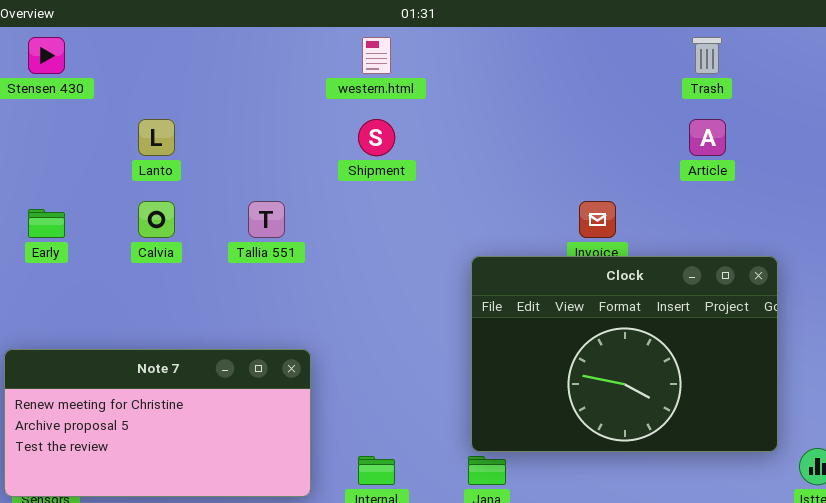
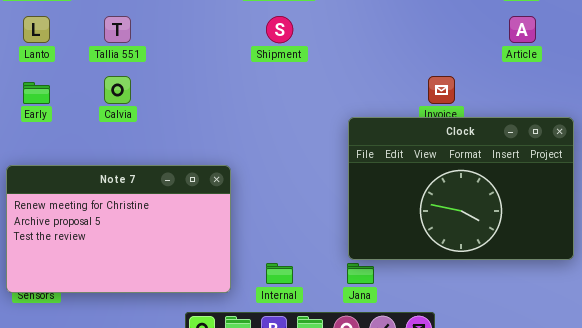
Lanto: [138,119,175,156] -> [23,16,50,43], moved
Tallia 551: [248,201,285,238] -> [104,16,131,43], moved
Note 7: [4,349,311,497] -> [6,165,231,293], resized

